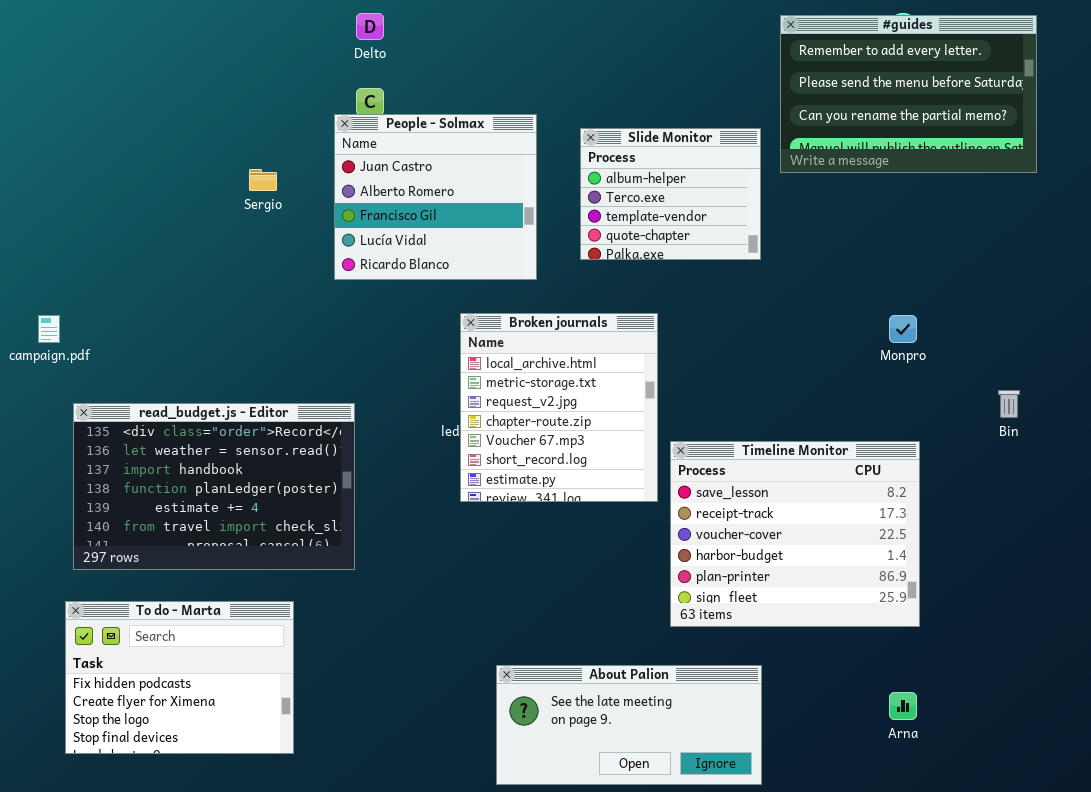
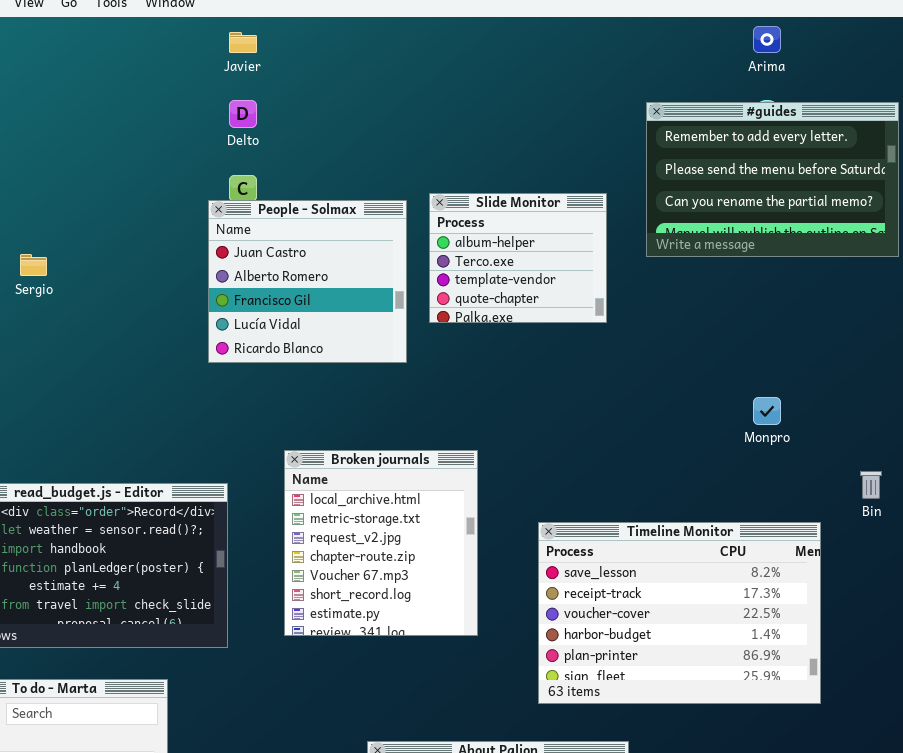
Slide Monitor: [580,128,761,260] -> [429,193,607,323], moved
Sergio: [249,169,277,191] -> [20,254,47,276], moved
Broken journals: [460,313,658,502] -> [284,450,478,636], moved
Timeline Monitor: [670,441,920,627] -> [538,522,821,704], resized

